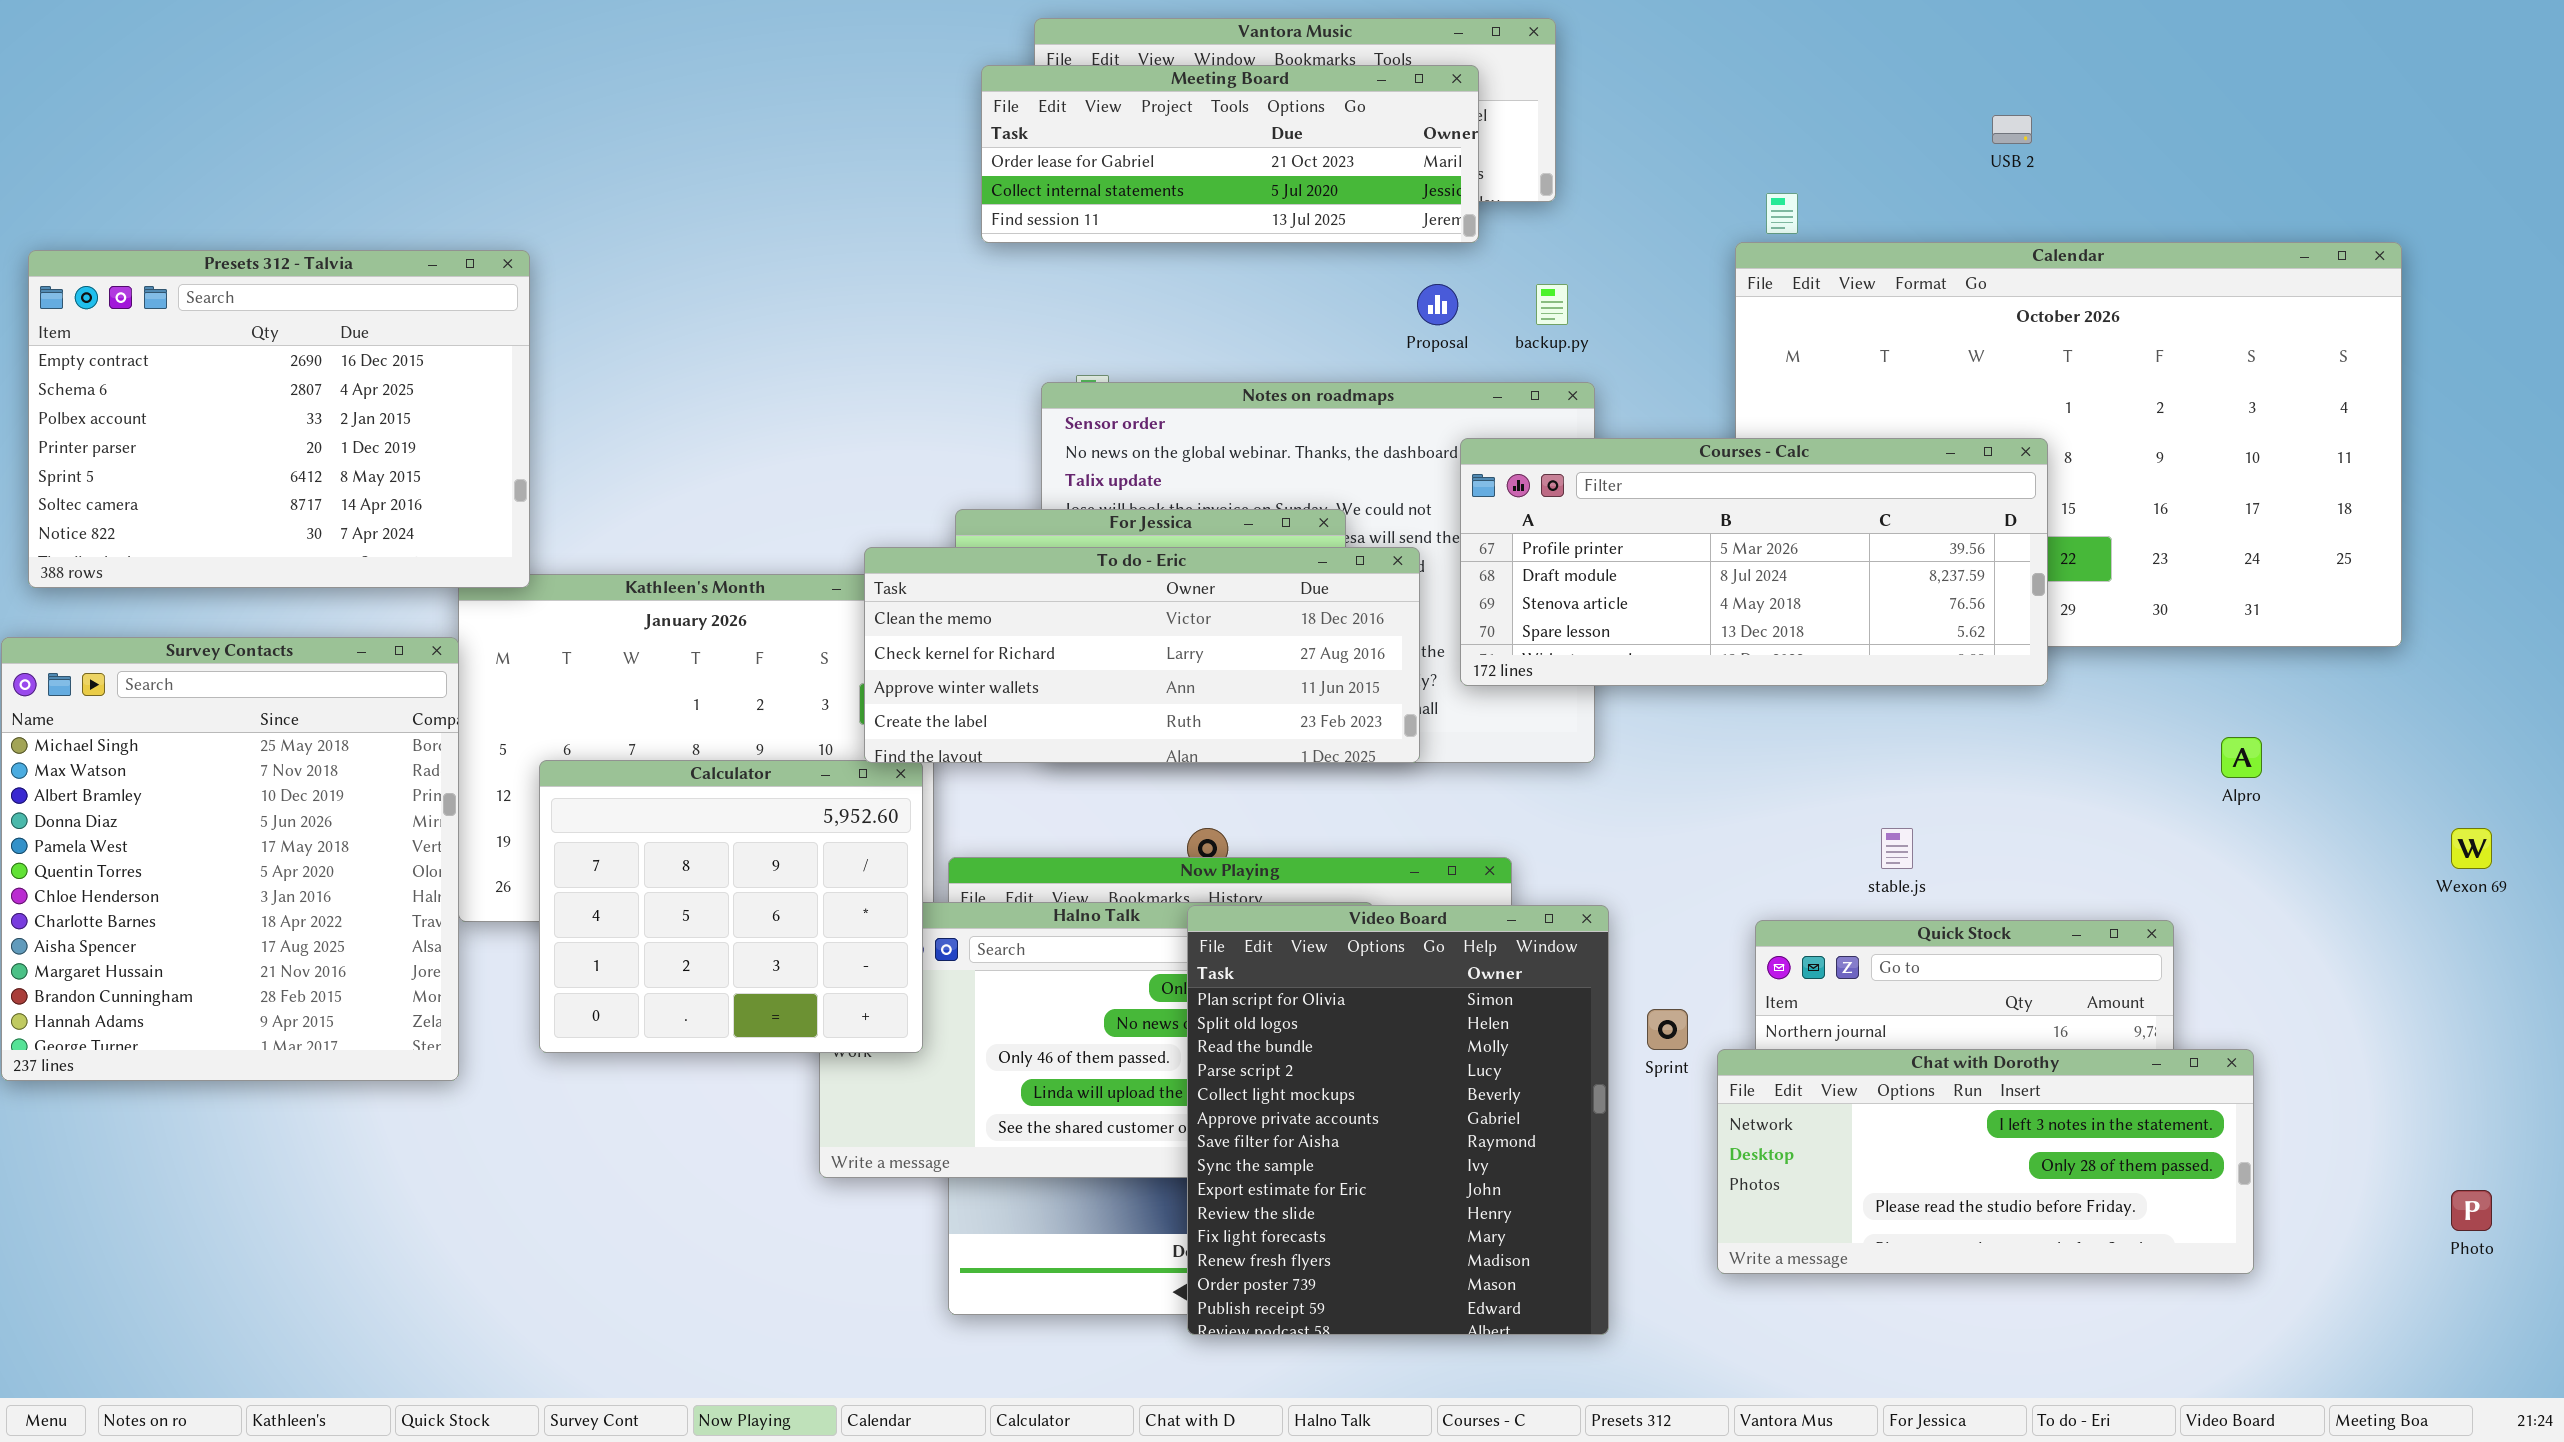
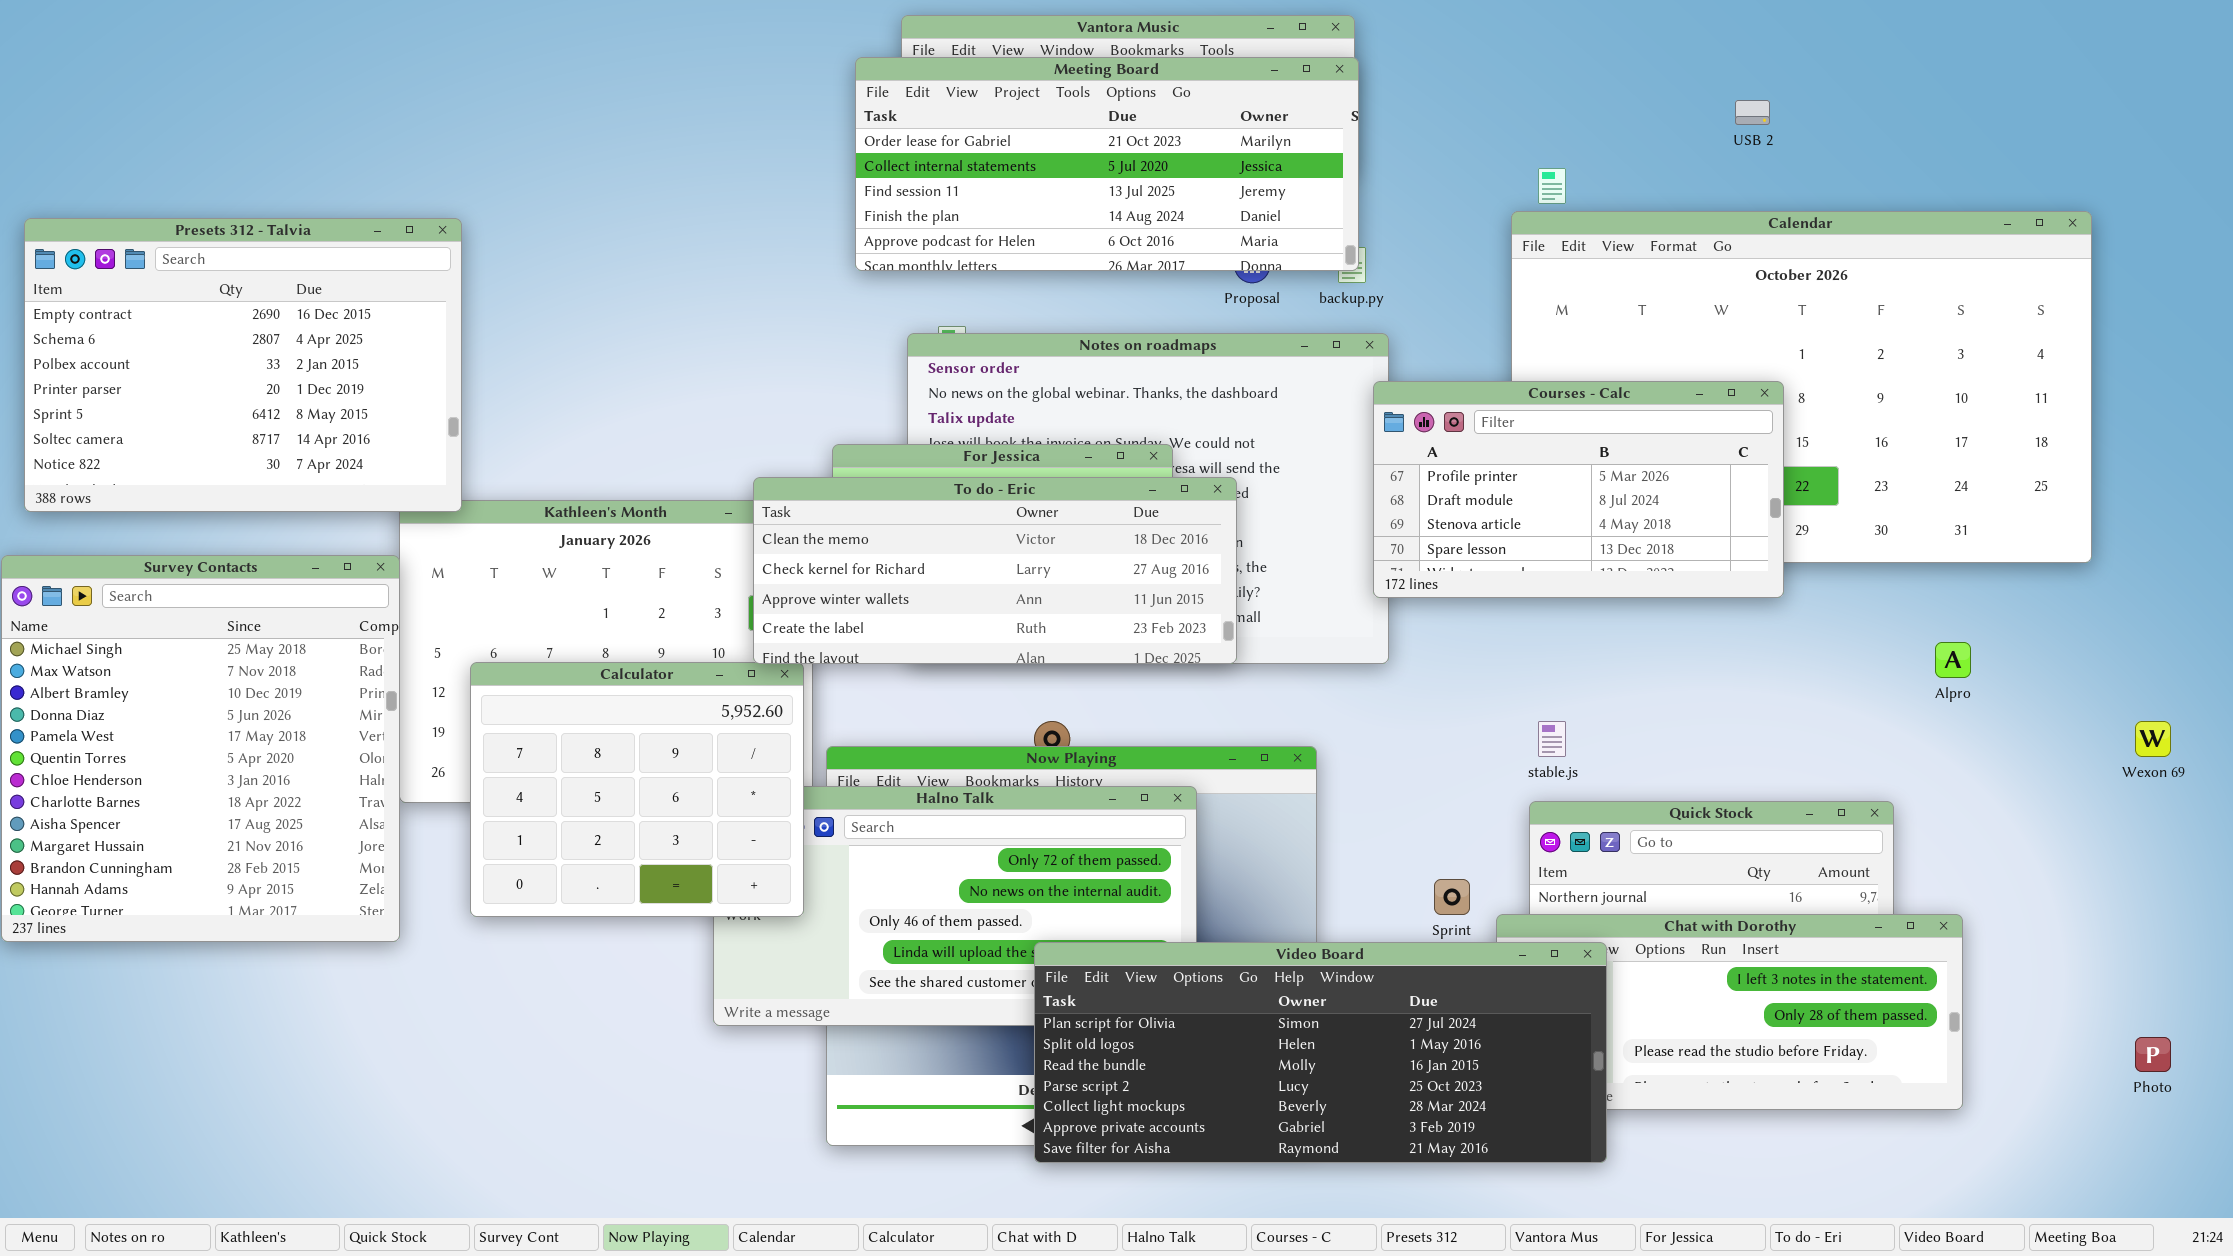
Meeting Board: [981,65,1479,243] -> [855,57,1359,271], resized
Courses - Calc: [1460,438,2048,686] -> [1373,381,1784,598], resized
stable.js: [1881,828,1913,869] -> [1538,721,1566,757], moved
Video Board: [1187,905,1609,1335] -> [1034,942,1607,1163], resized

